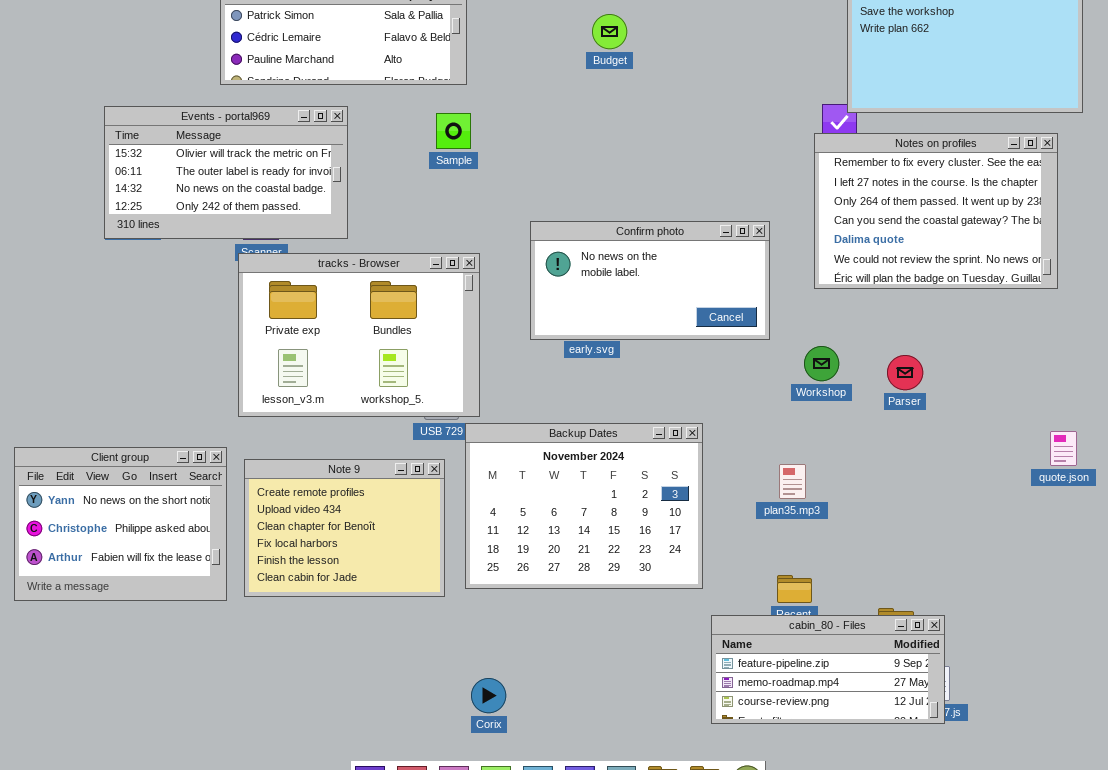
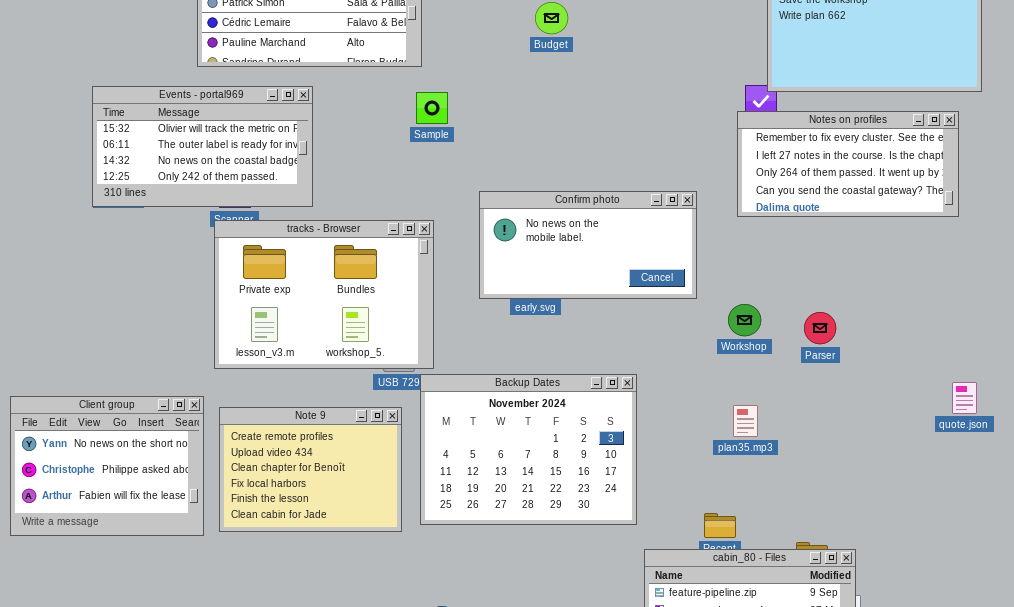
Sample: [436,113,471,149] -> [416,92,448,124], moved
Notes on profiles: [814,133,1058,289] -> [737,111,959,217], resized
plan35.mp3: [779,464,806,499] -> [733,405,758,437], moved

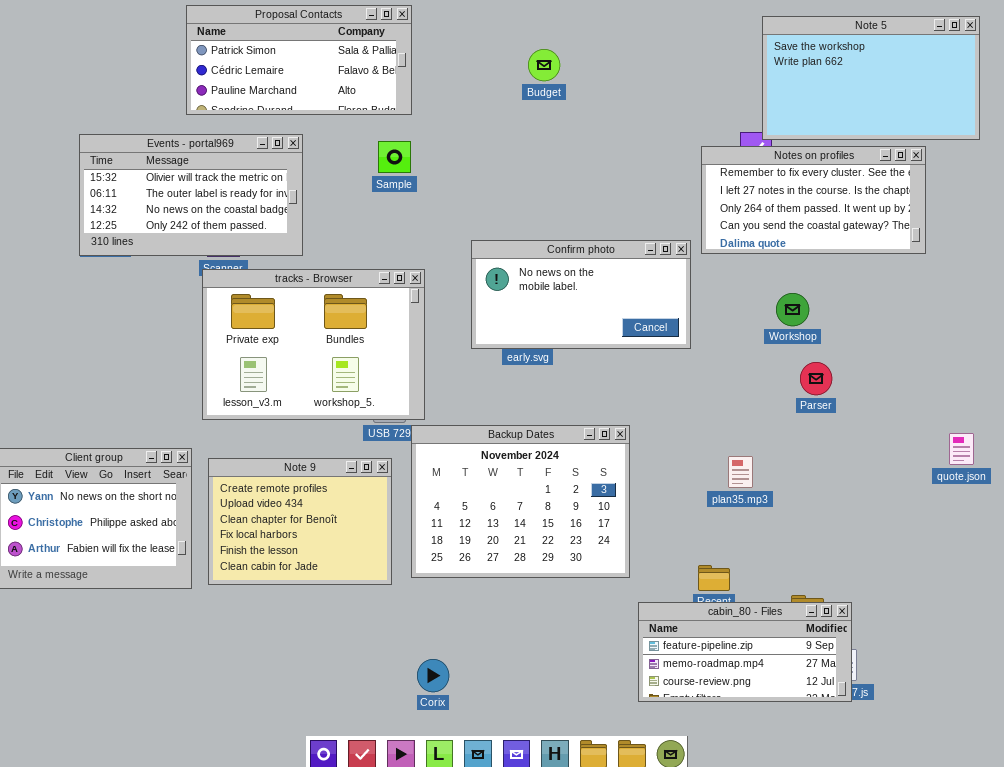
Sample: [416,92,448,124] -> [378,141,411,173], moved
Notes on profiles: [737,111,959,217] -> [701,146,926,254], moved
Workshop: [728,304,761,336] -> [776,293,809,326], moved

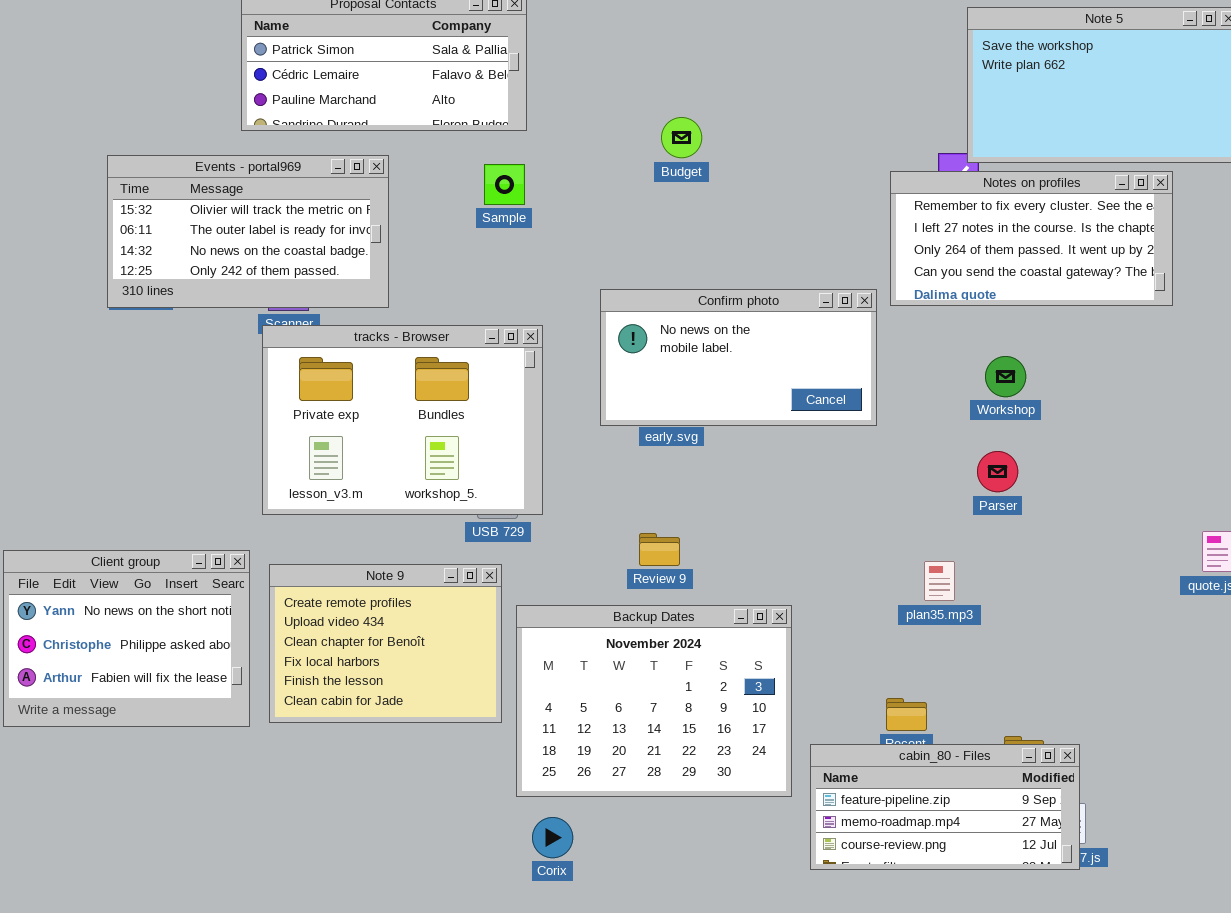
Budget: [528,49,560,81] -> [661,117,702,158], moved
Parser: [800,362,832,395] -> [977,451,1018,492], moved
Backup Dates: [411,425,630,578] -> [516,605,792,797], moved

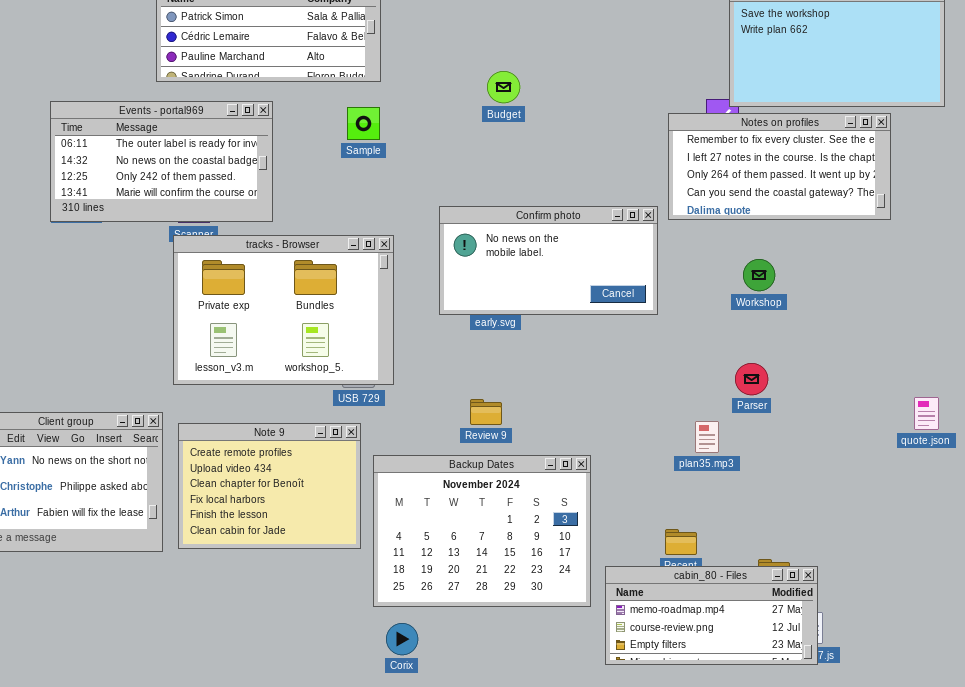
Events - portal969: [107,155,389,308] -> [50,101,273,222], scrolled down 1 row
Parser: [977,451,1018,492] -> [735,363,768,395], moved
cabin_80 - Files: [810,744,1080,870] -> [605,566,818,665], scrolled down 1 row

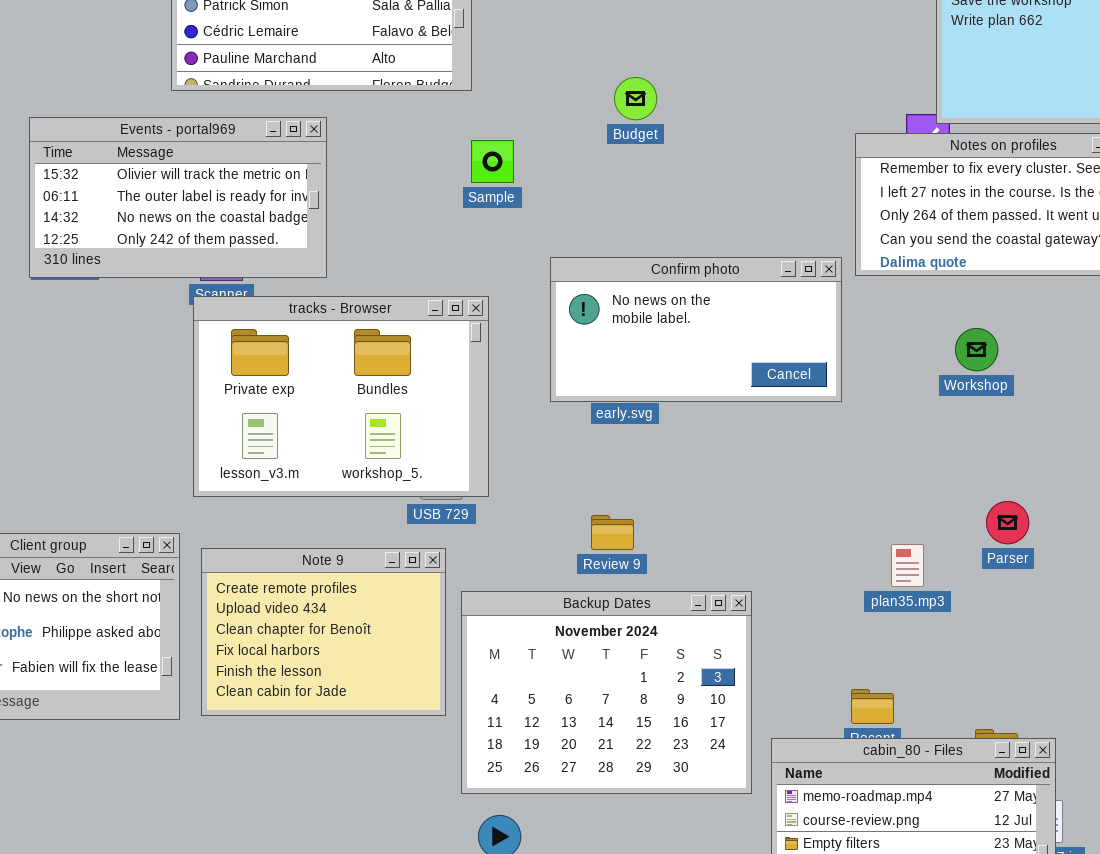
Events - portal969: [50,101,273,222] -> [29,117,327,278], scrolled up 1 row
Sample: [347,107,380,140] -> [471,140,514,183], moved
Parser: [735,363,768,395] -> [986,501,1029,544], moved

